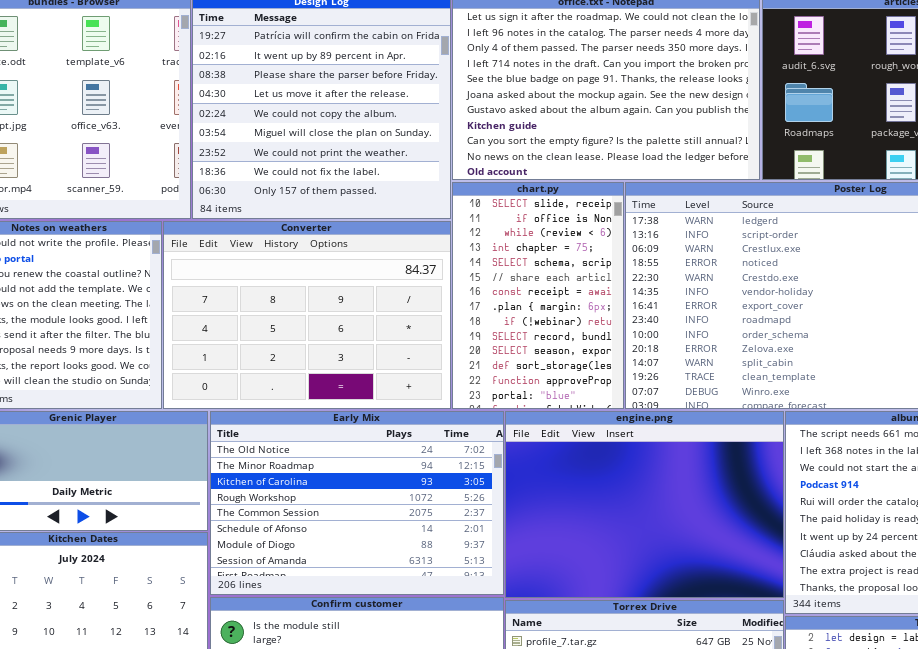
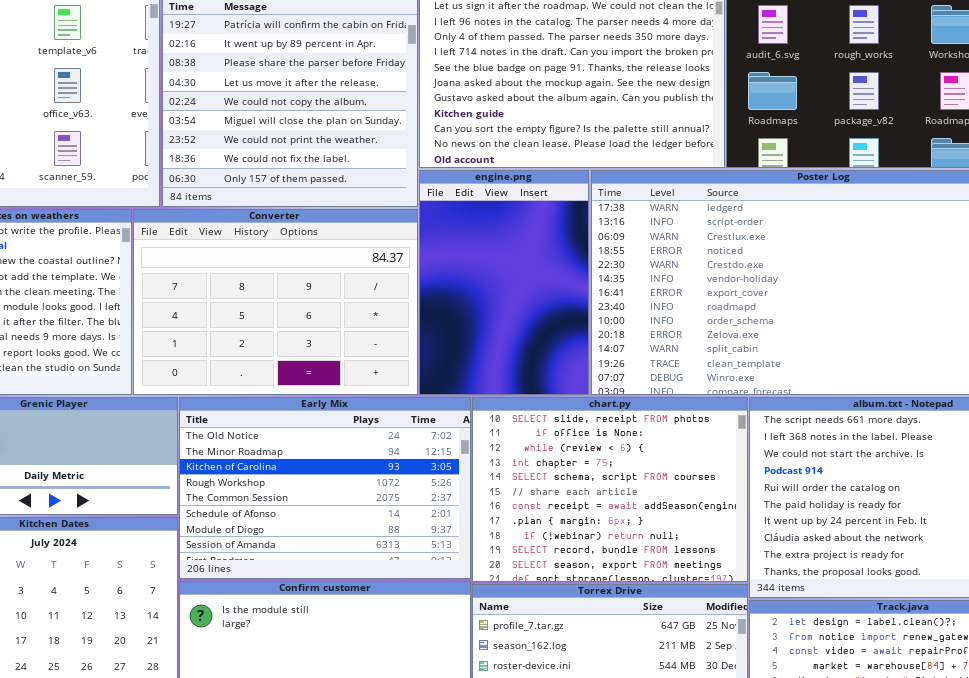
chart.py: [452,182,624,409] -> [472,397,748,582], moved, resized
engine.png: [505,411,784,598] -> [419,170,589,395], moved, resized

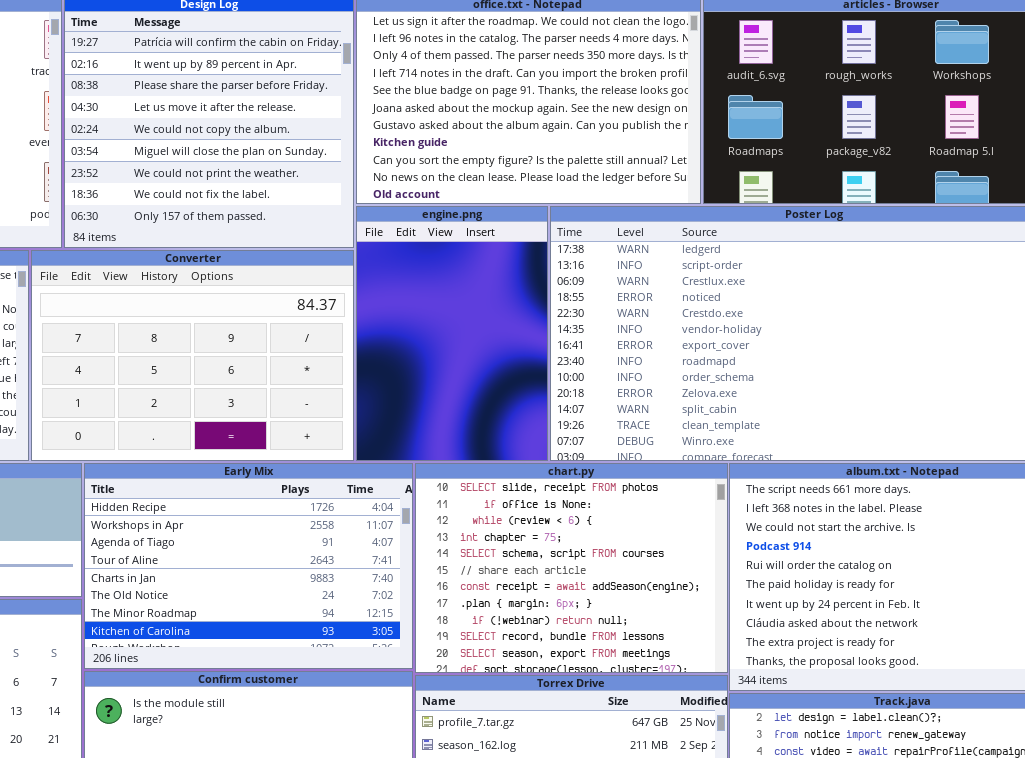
Early Mix: [179,397,471,579] -> [84,463,413,669], scrolled up 5 rows

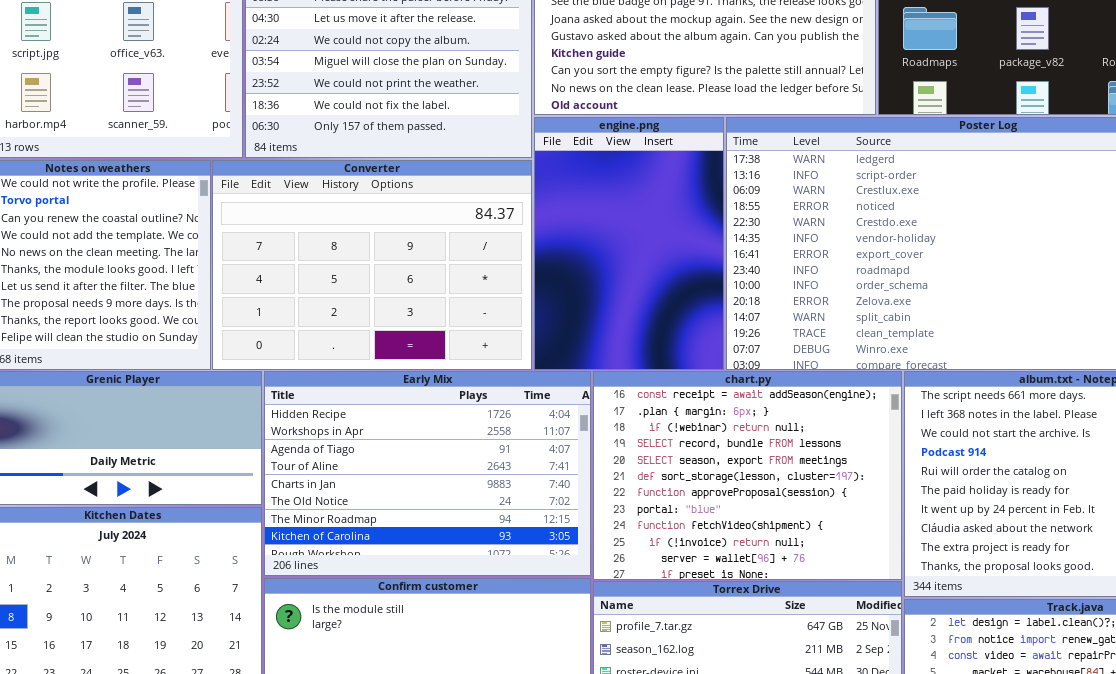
chart.py: [415,463,728,673] -> [593,371,902,580], scrolled down 6 rows

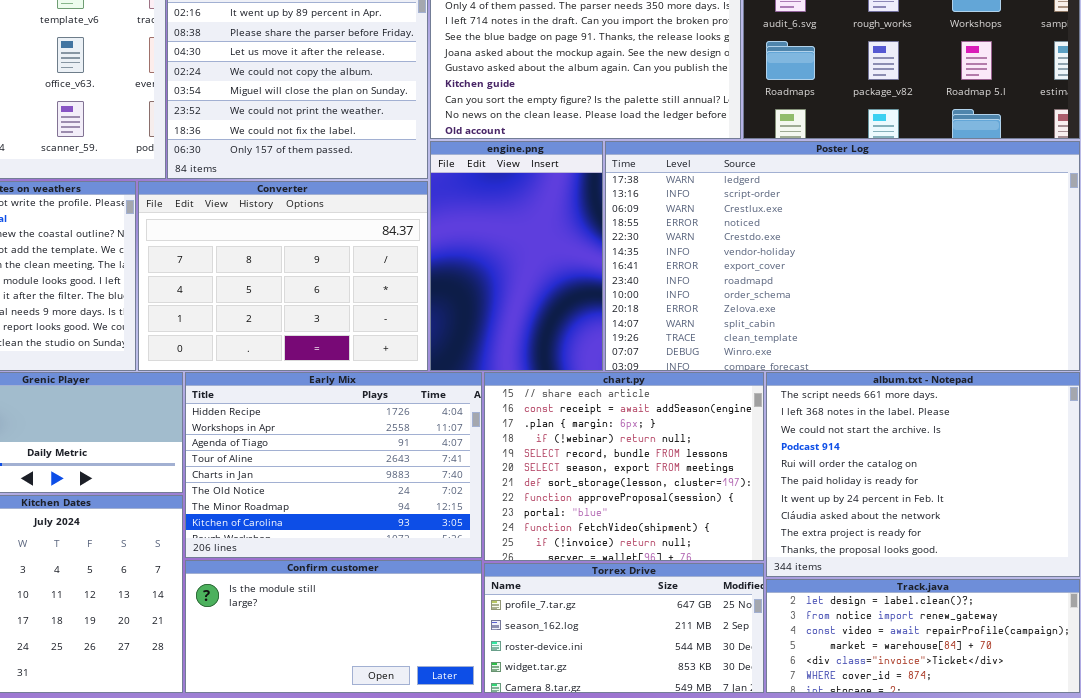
chart.py: [593,371,902,580] -> [484,372,764,561], scrolled up 1 row

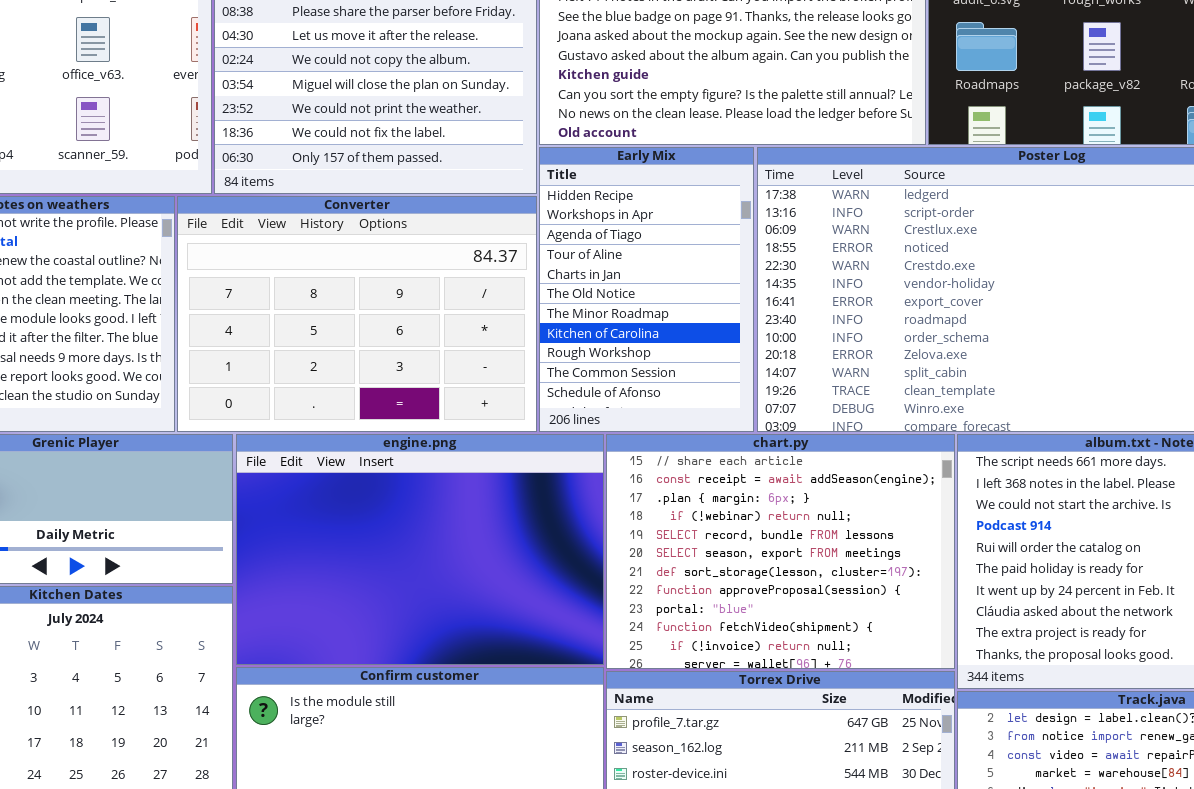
engine.png: [430,141,603,371] -> [236,434,604,665], moved, resized
Early Mix: [185,372,482,558] -> [539,147,754,432], moved, resized

